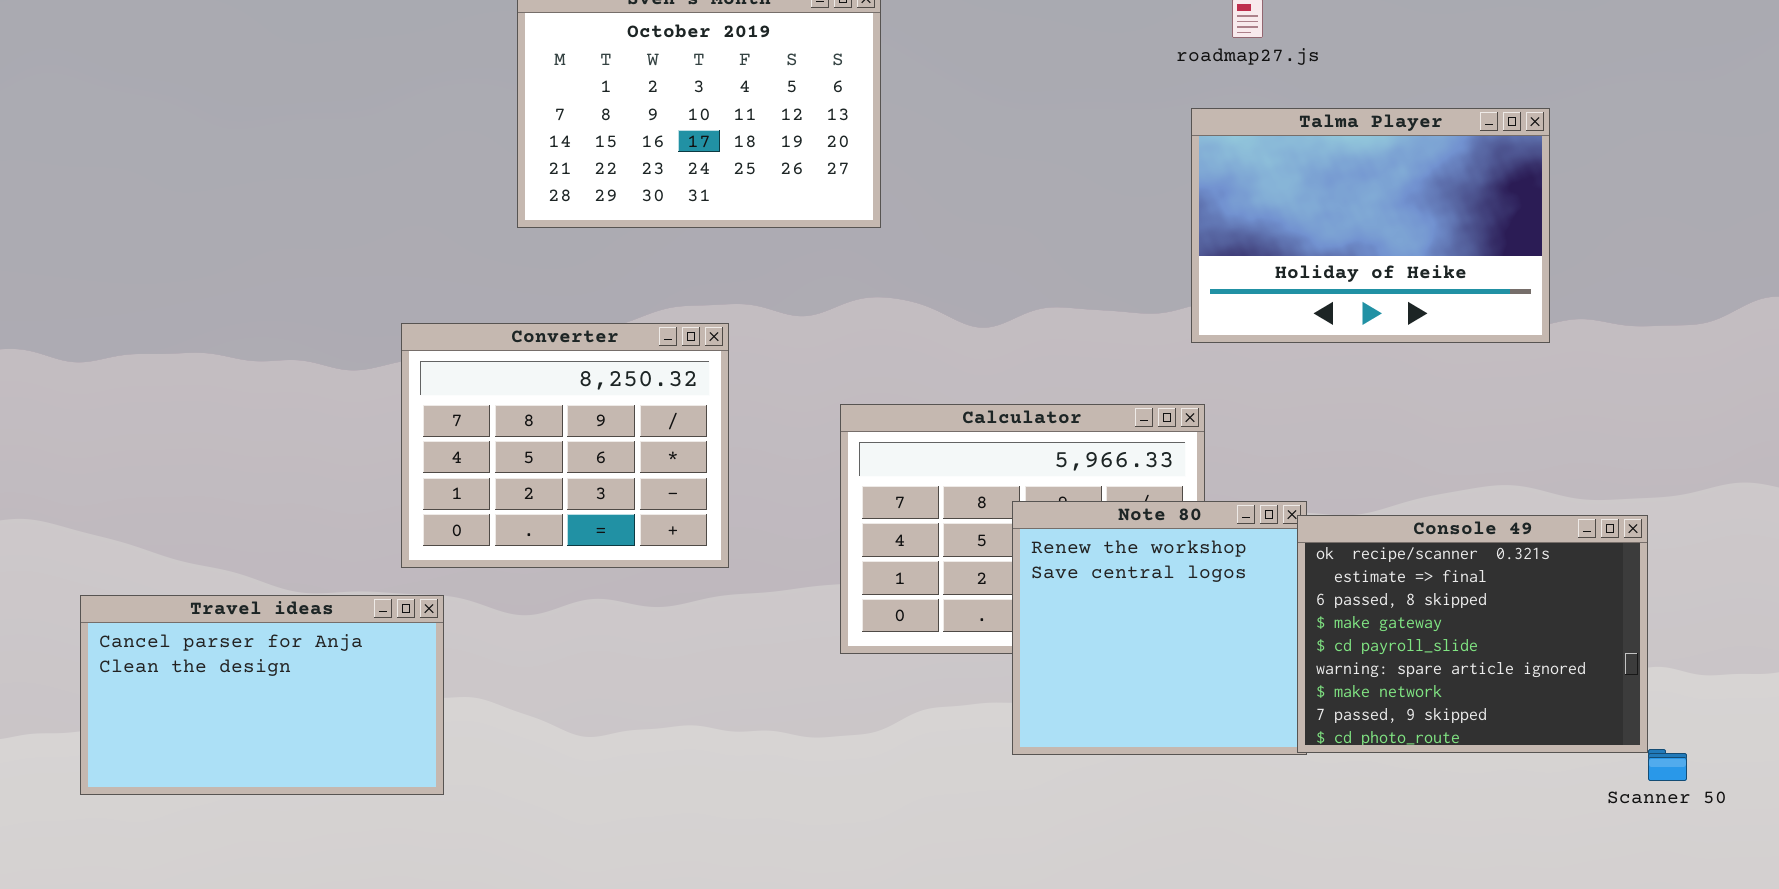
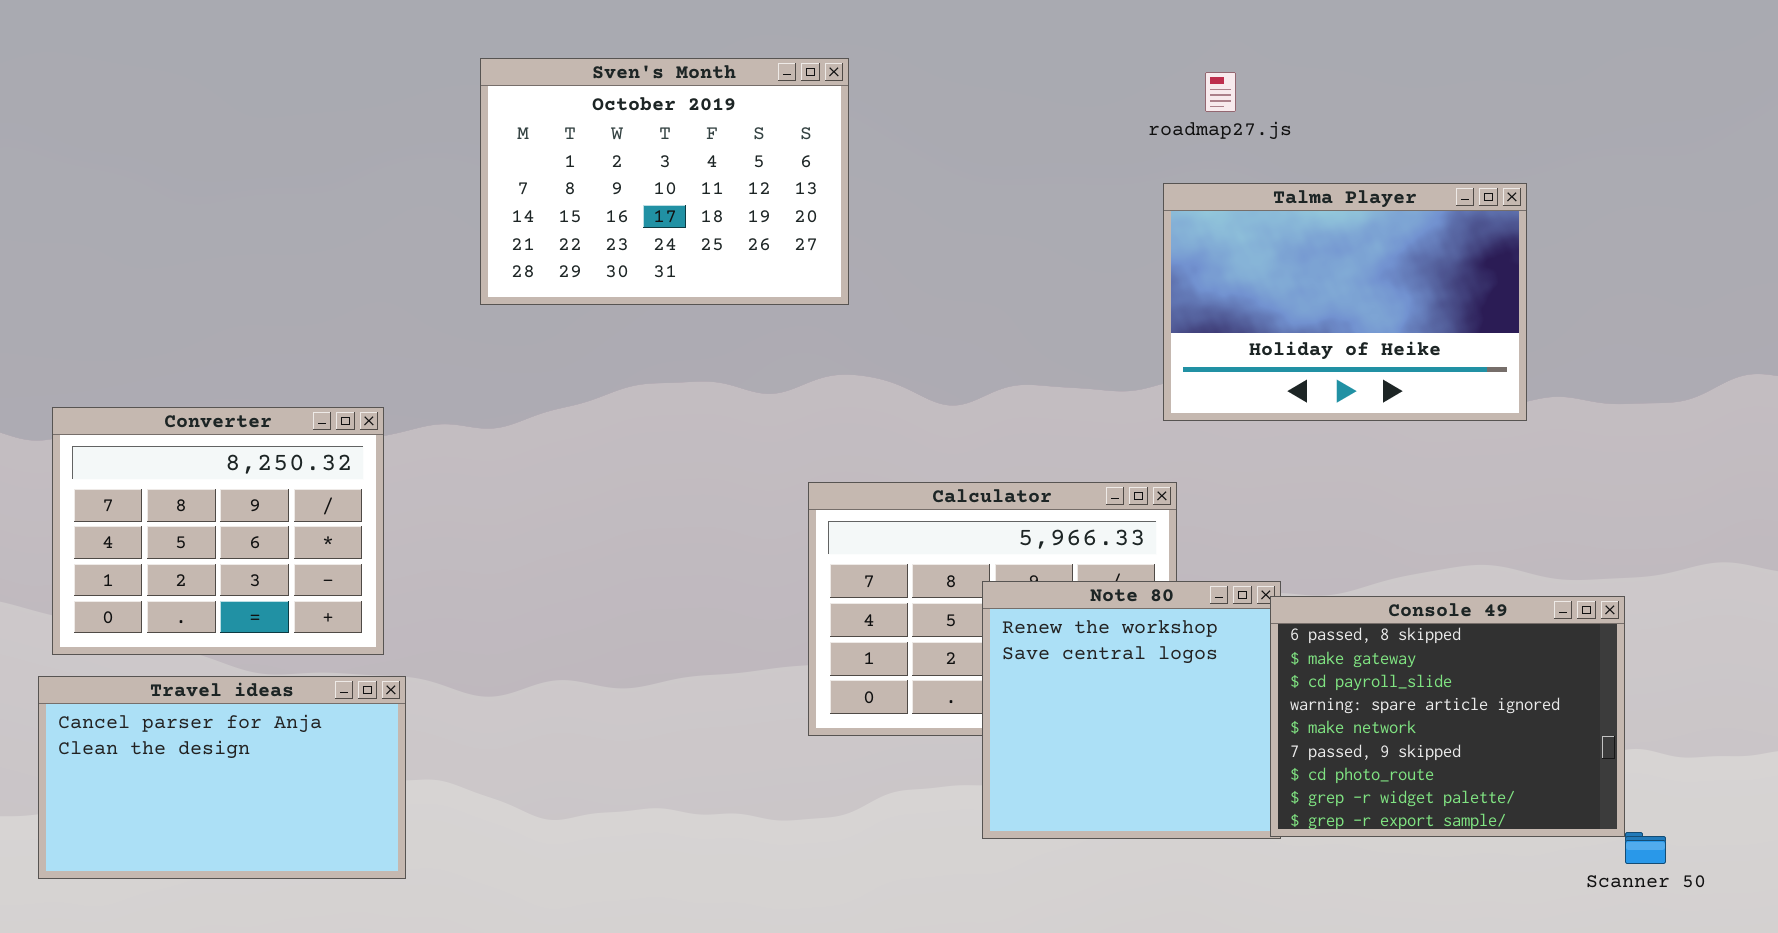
Converter: [401,323,729,568] -> [52,407,384,655], moved
Console 49: [1297,515,1648,753] -> [1270,596,1625,837], scrolled down 2 rows

